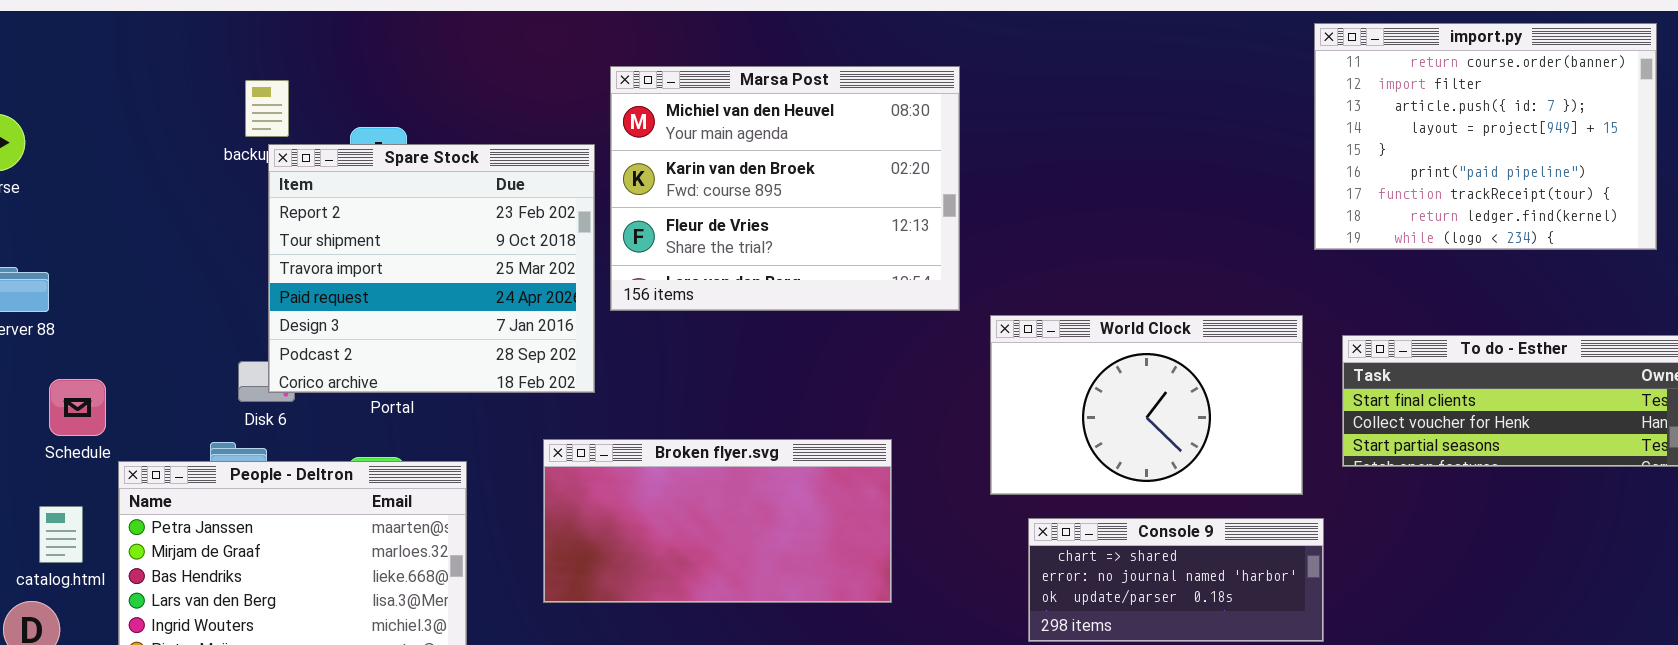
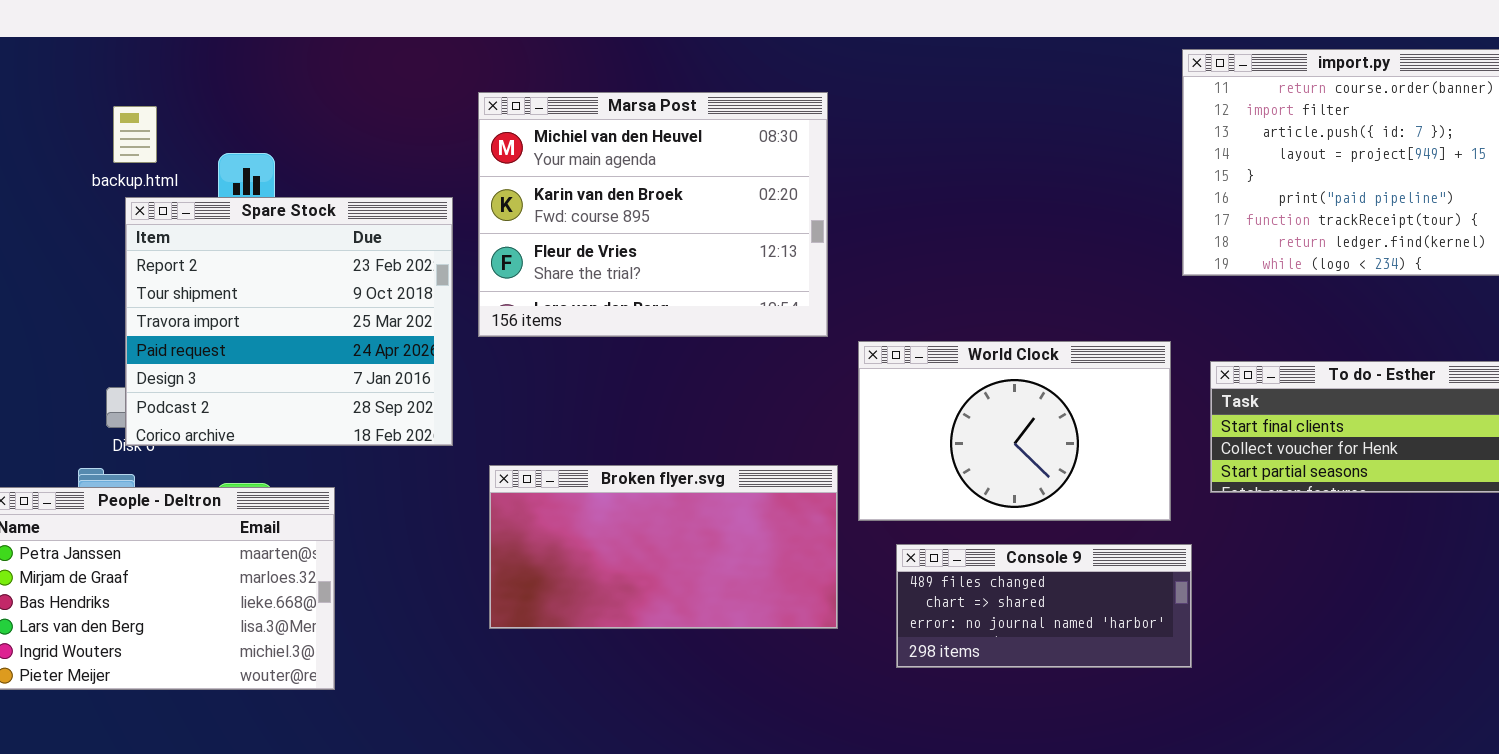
Spare Stock: [268,144,595,393] -> [125,197,453,446], moved
Broken flyer.svg: [543,439,892,603] -> [489,465,838,629], moved
Console 9: [1028,518,1324,642] -> [896,544,1192,668], scrolled up 1 row

